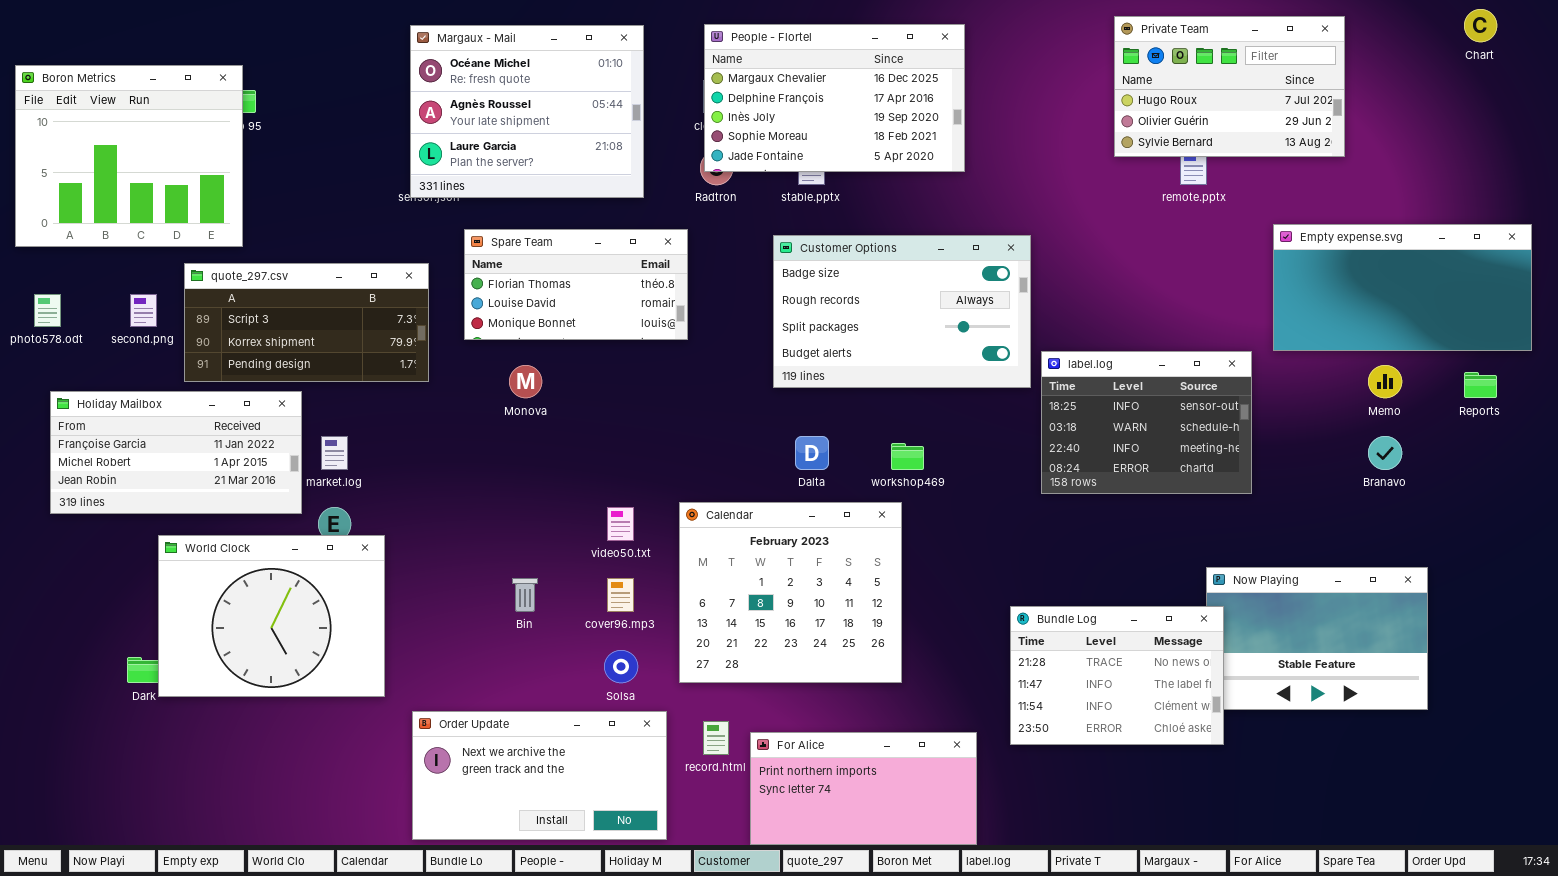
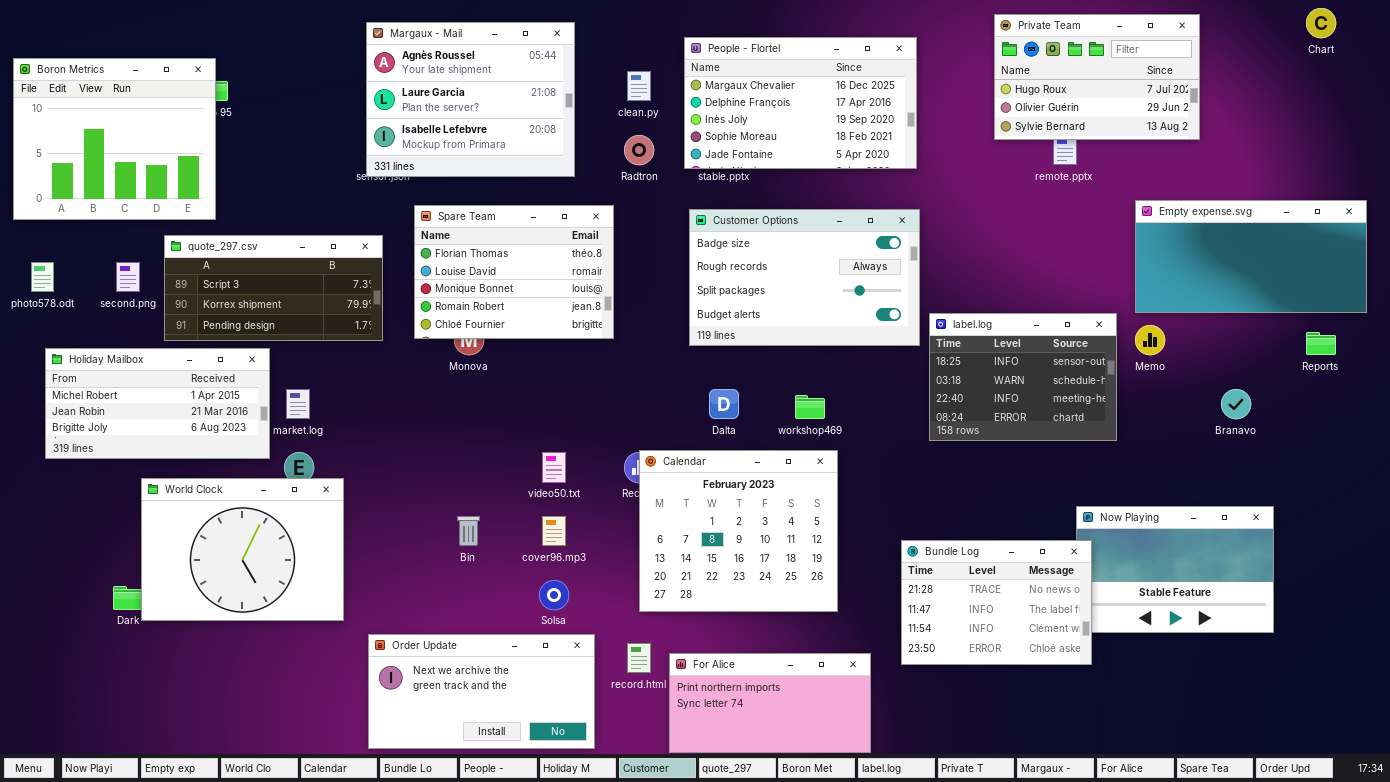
People - Flortel: [704,24,965,172] -> [684,37,917,169], moved
Margaux - Mail: [410,25,644,198] -> [366,22,575,177], scrolled down 1 row
Spare Team: [464,229,688,340] -> [414,205,614,339], resized
Memo: [1368,365,1402,398] -> [1135,325,1165,355], moved
Holiday Mailbox: [50,391,302,514] -> [45,348,270,459], scrolled down 1 row
Calendar: [679,502,902,683] -> [639,450,838,612], moved

